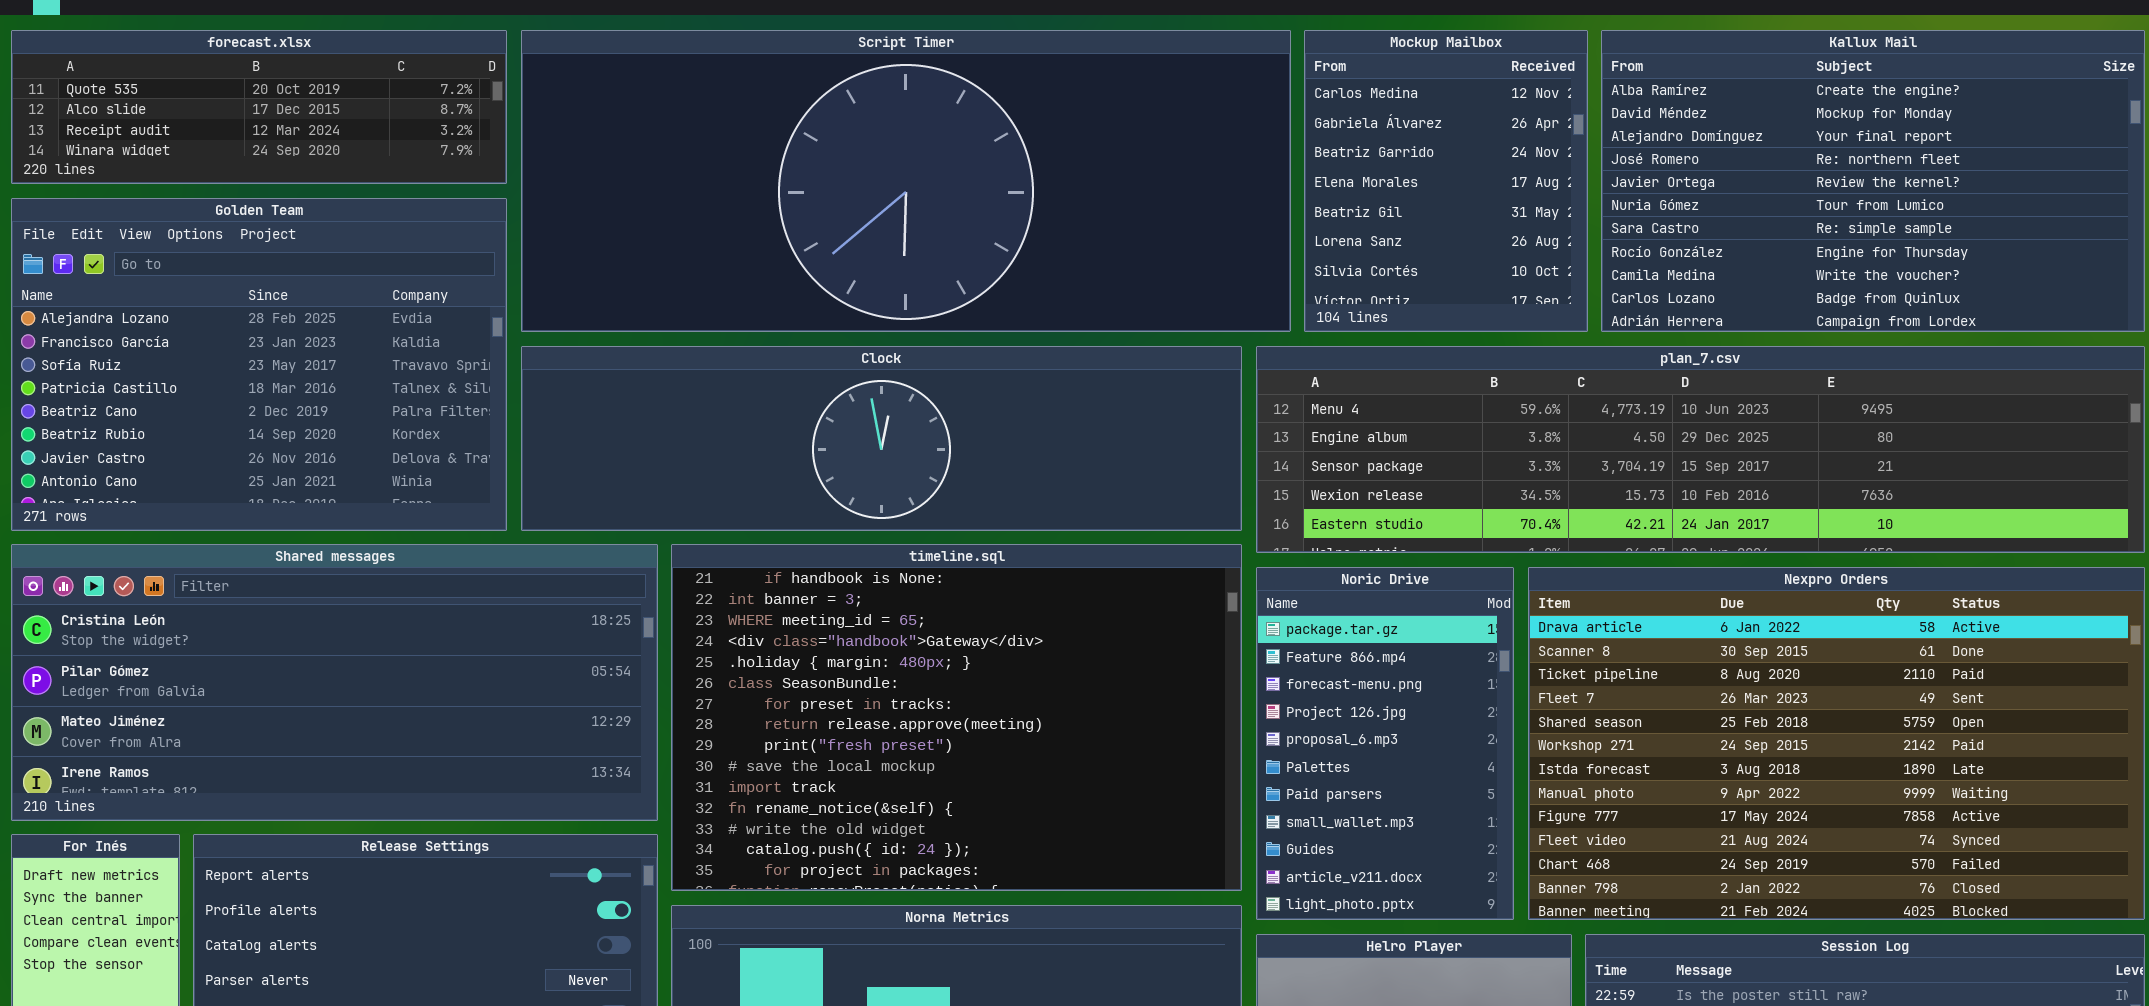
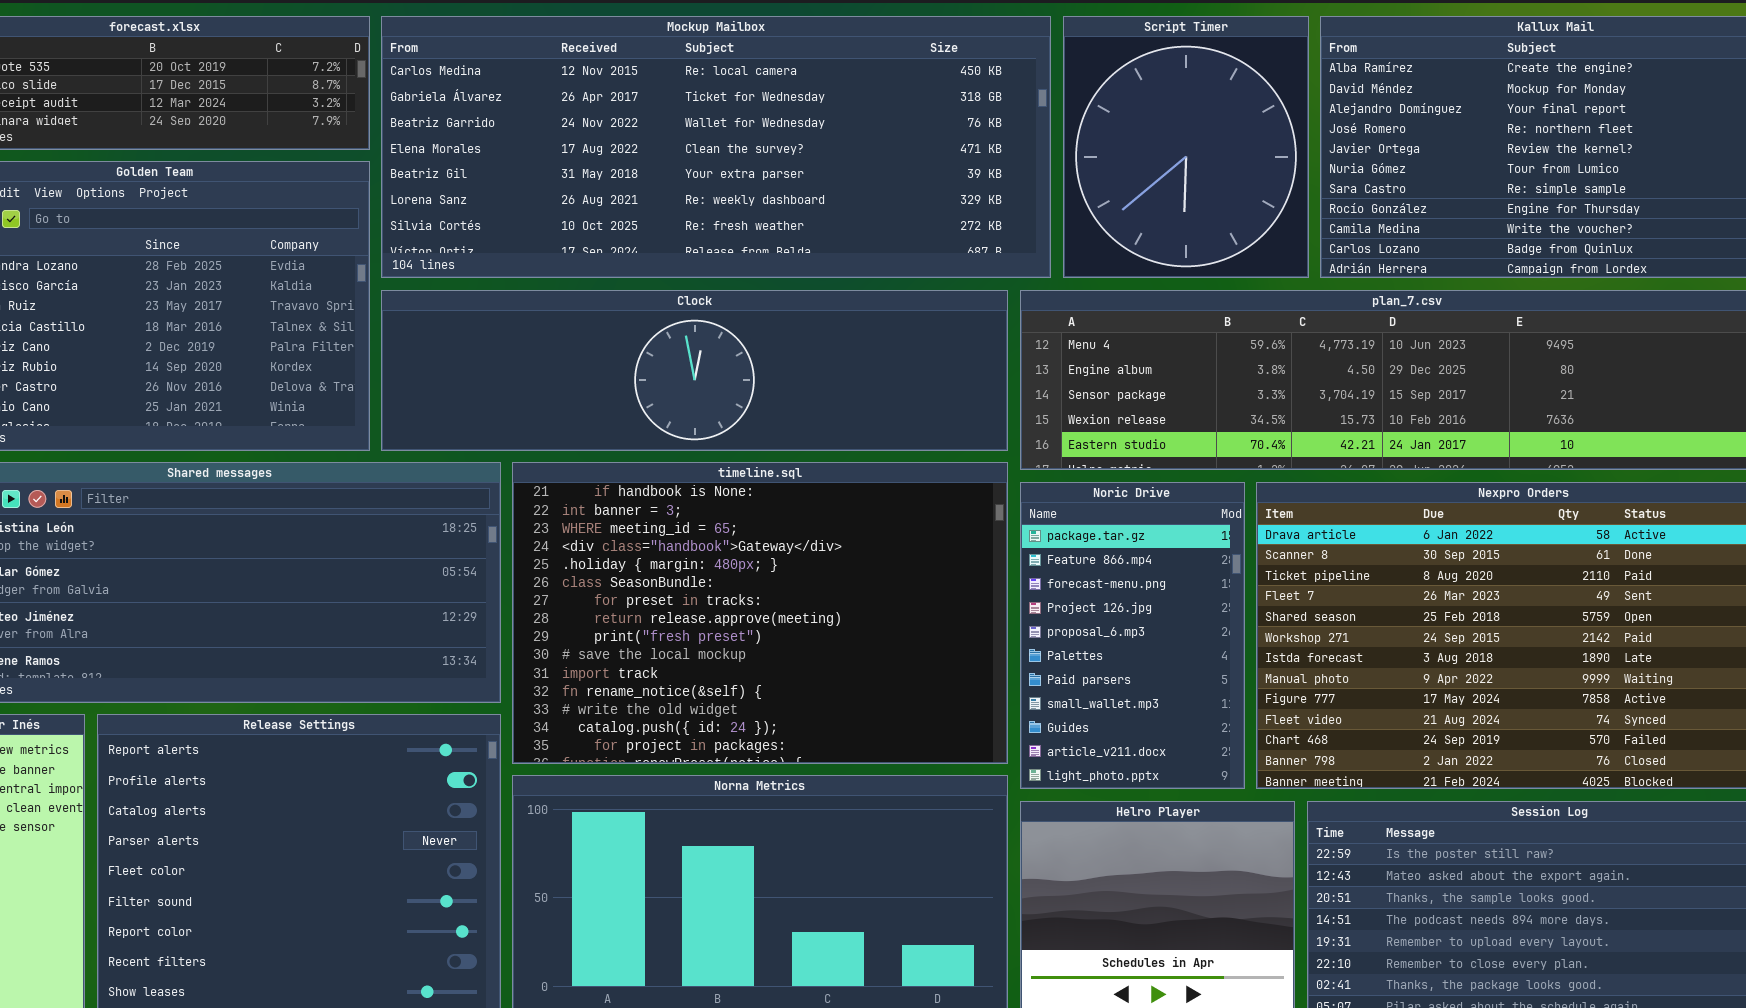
Script Timer: [521,30,1291,332] -> [1063,16,1309,278], moved, resized
Mockup Mailbox: [1304,30,1588,332] -> [381,16,1051,278], moved, resized

